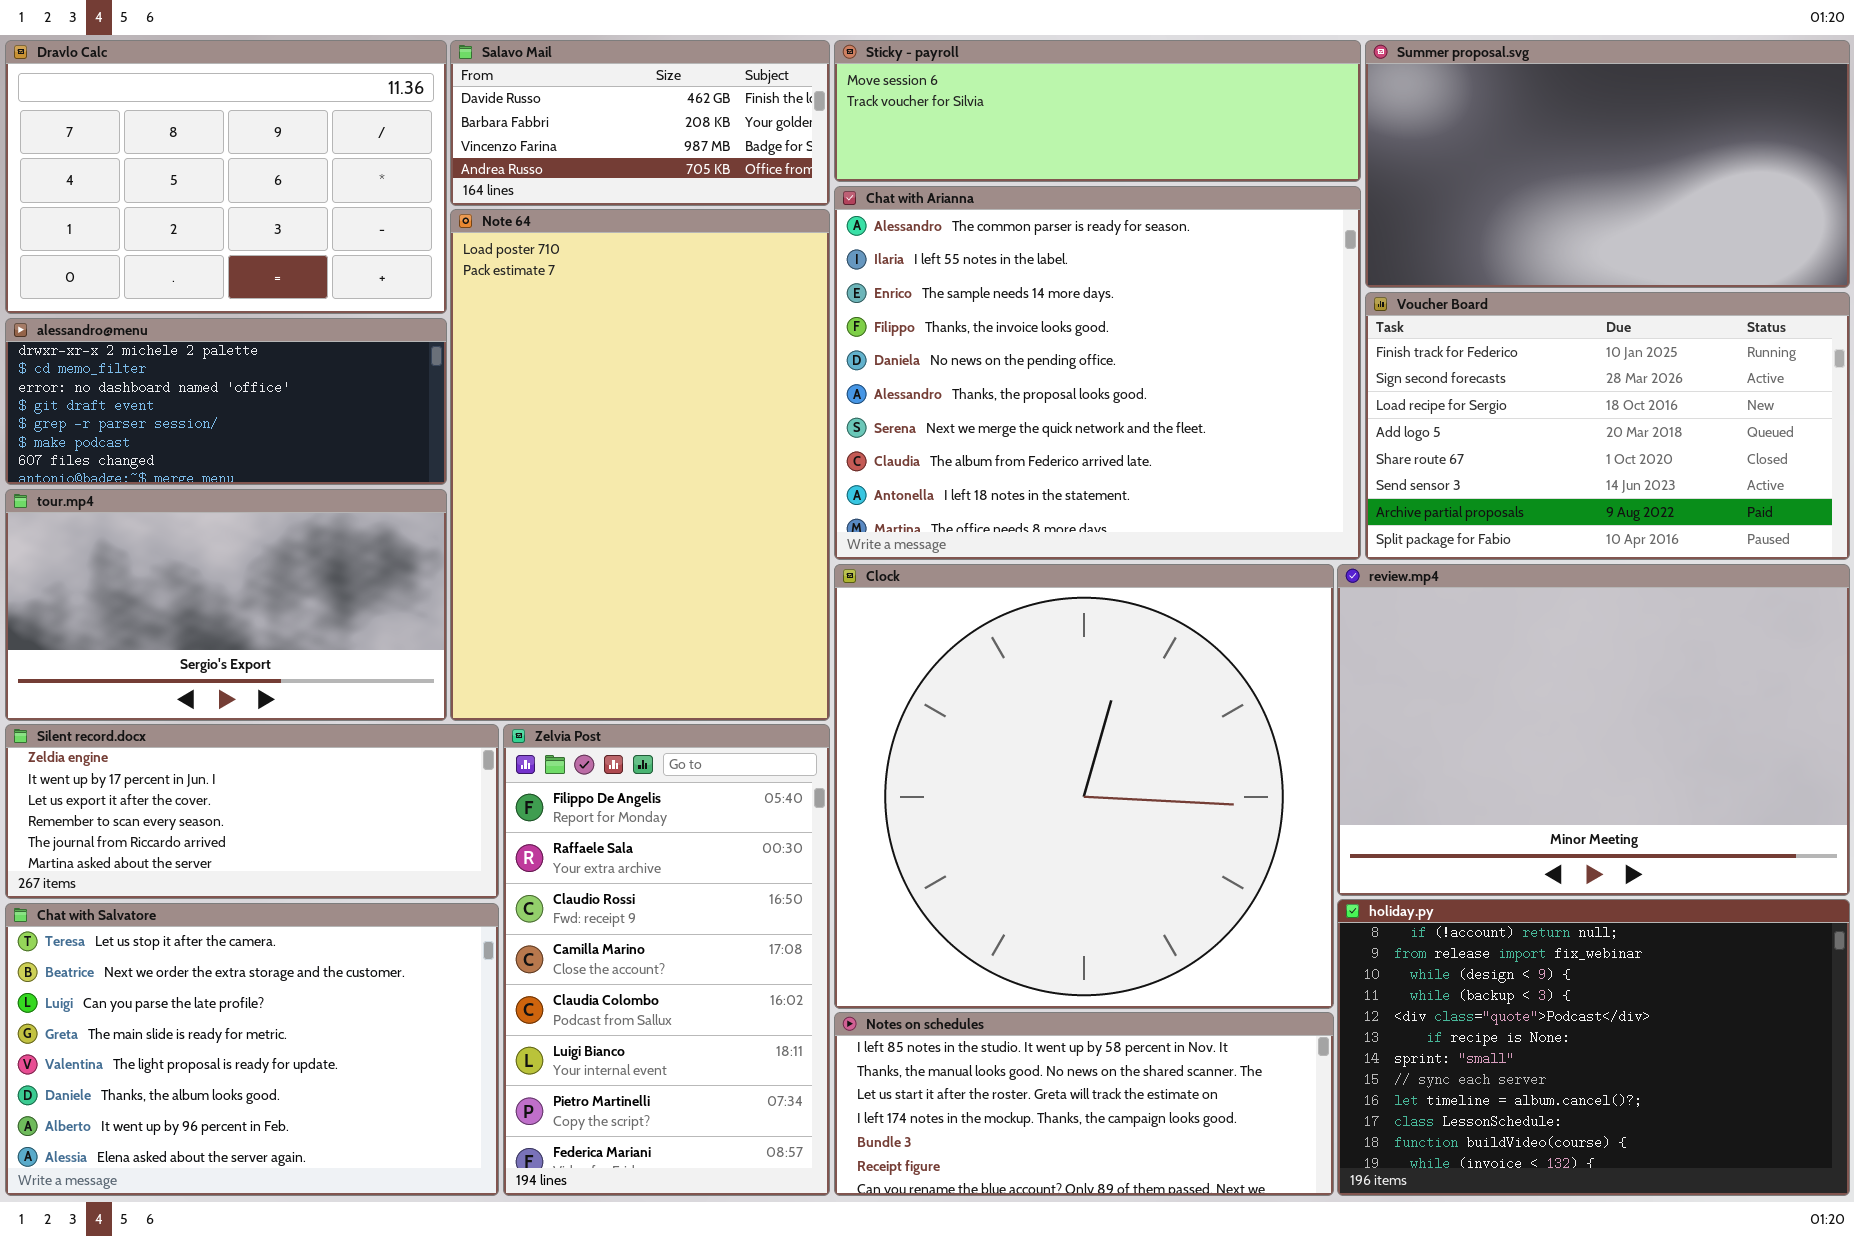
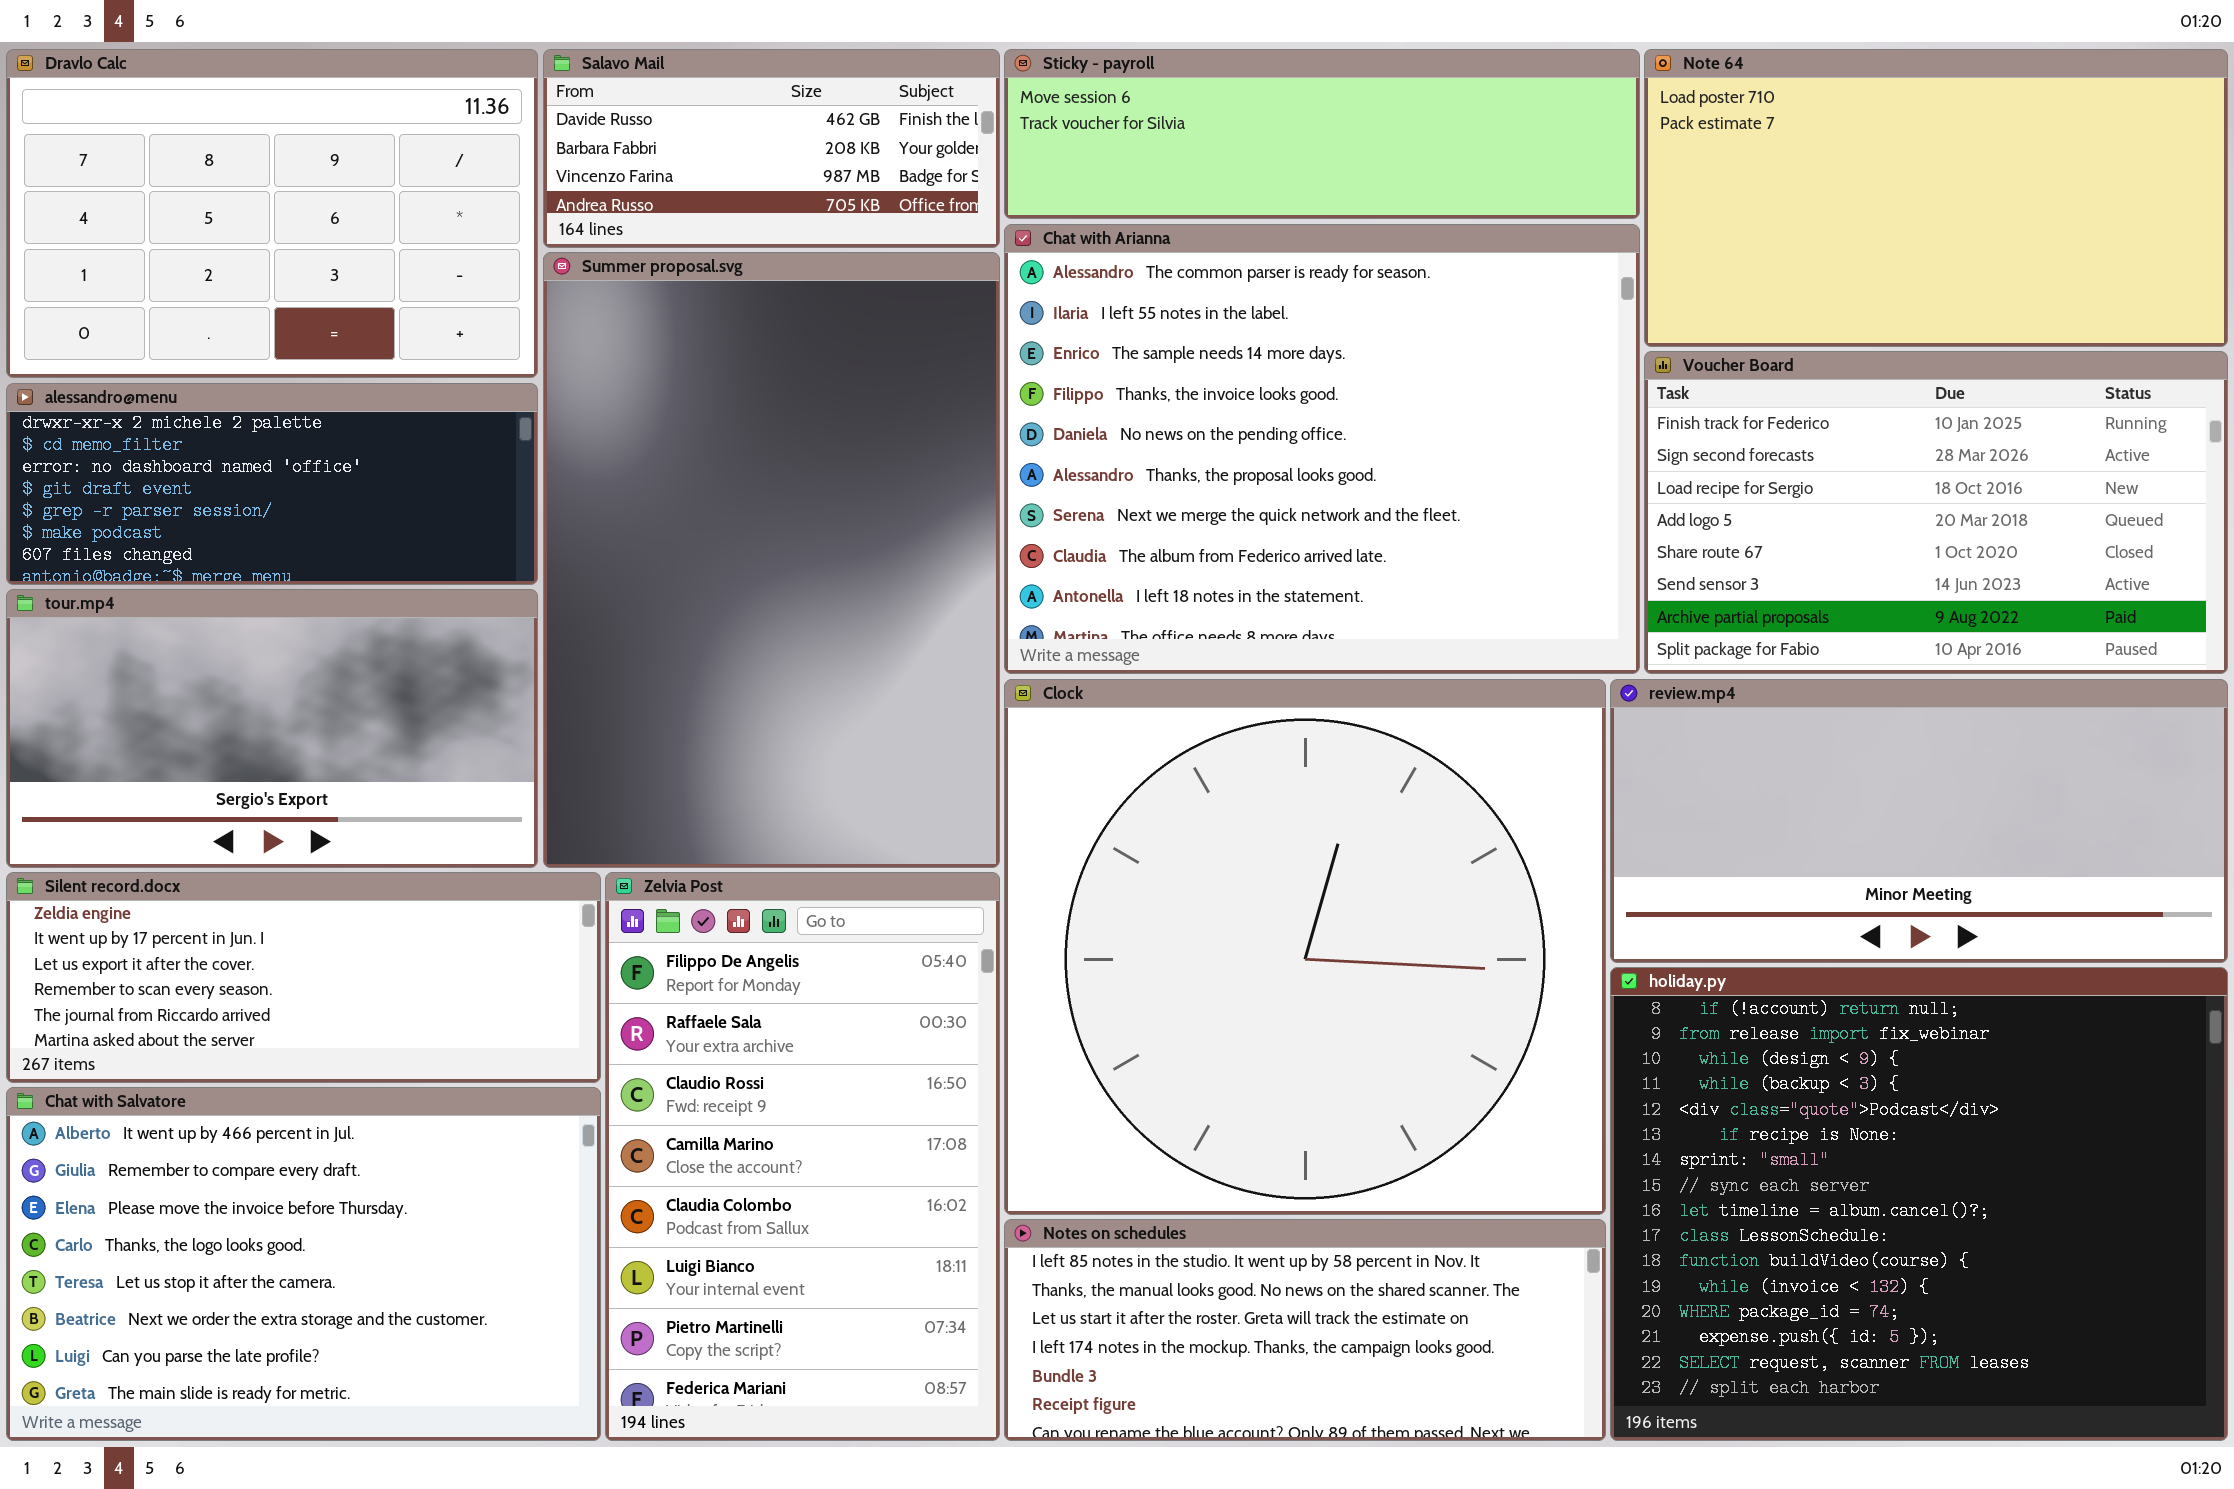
Summer proposal.svg: [1365,40,1850,288] -> [543,252,1000,868], moved, resized
Note 64: [450,209,830,721] -> [1644,49,2228,347], moved, resized
review.mp4: [1337,564,1850,896] -> [1610,679,2228,963], resized
holiday.py: [1337,899,1850,1196] -> [1610,967,2228,1441], resized
Chat with Salvatore: [5,903,499,1196] -> [6,1087,601,1441], scrolled up 4 rows

